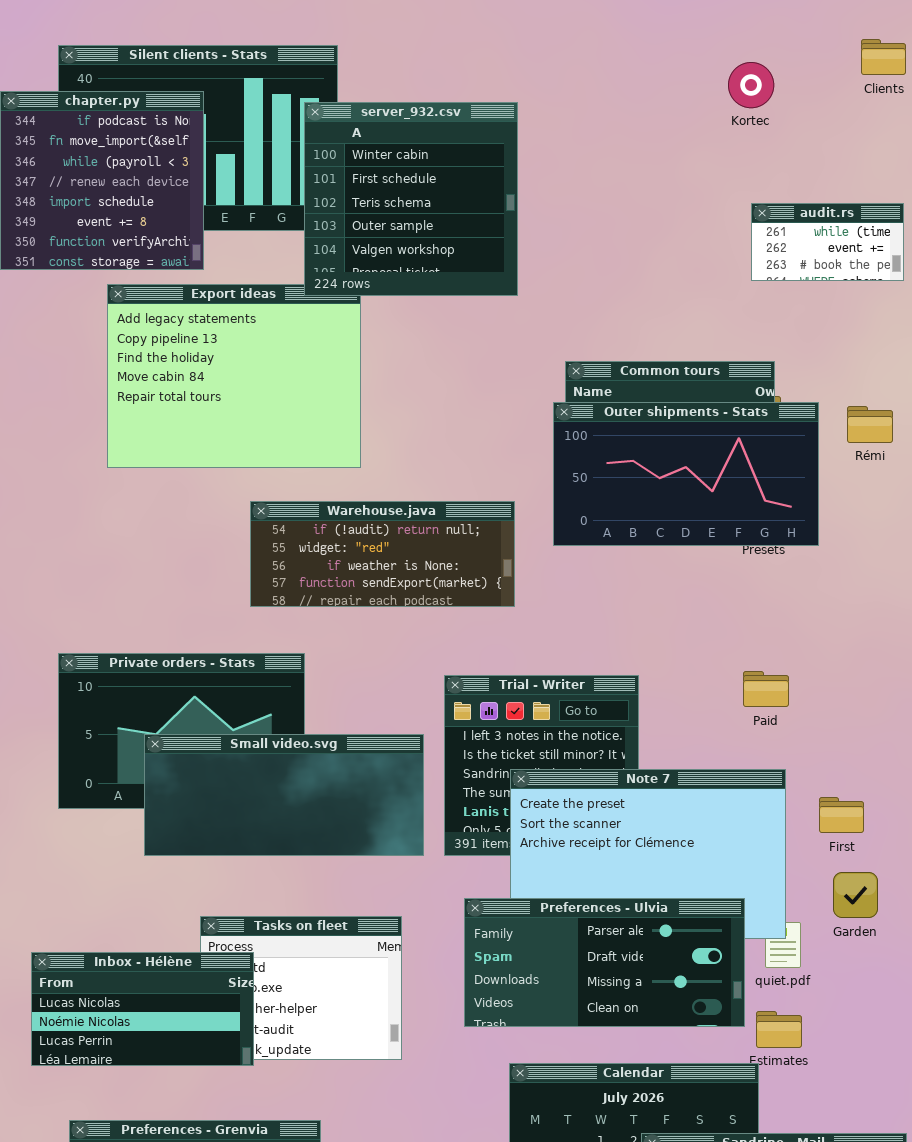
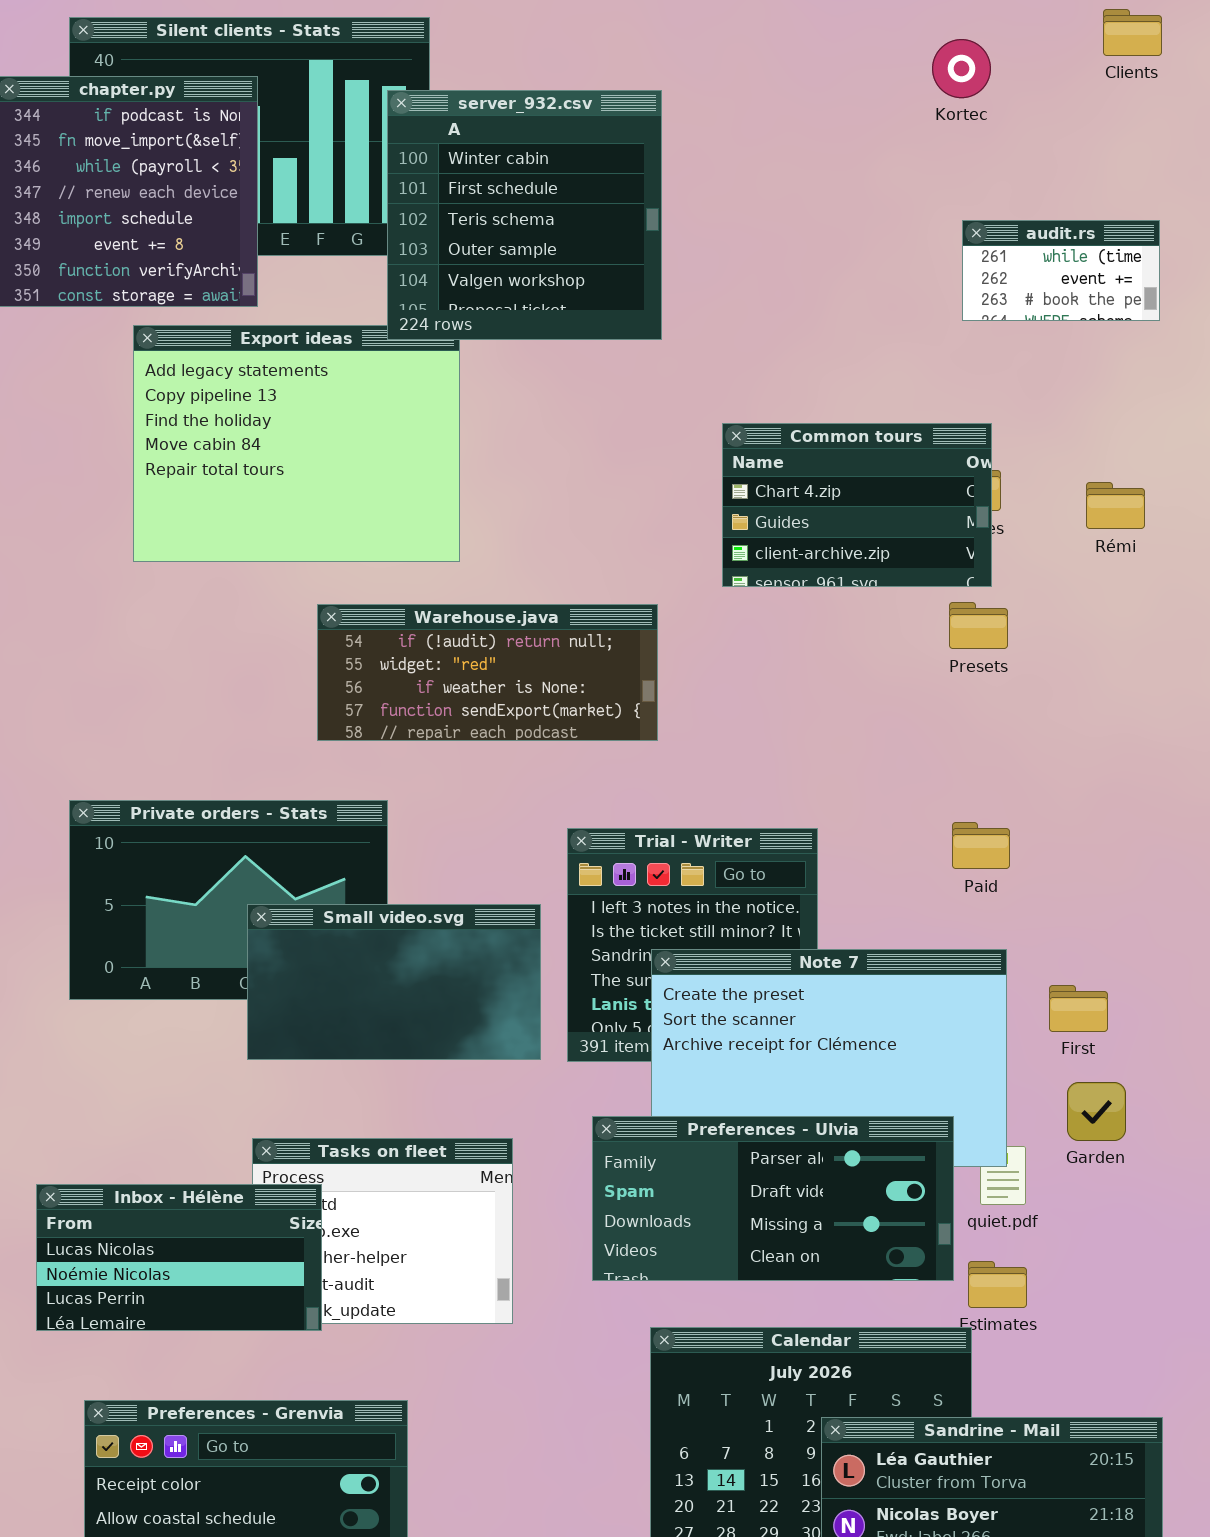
Outer shipments - Stats: [553,402,819,546] -> none, closed
Small video.svg: [144,734,424,856] -> [247,904,541,1060], resized

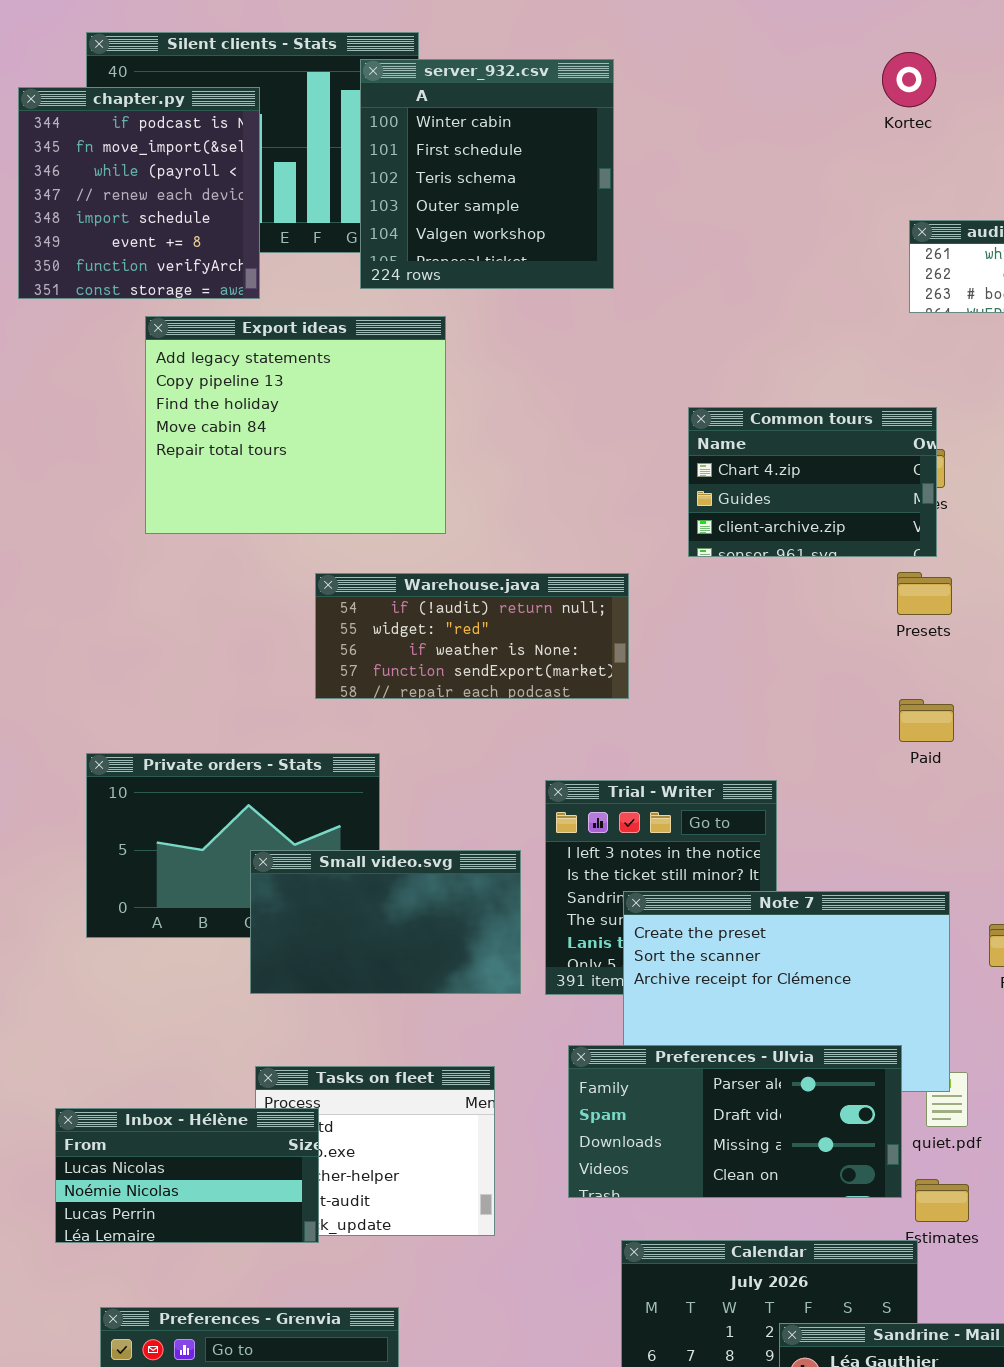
server_932.csv: [387,90,662,340] -> [360,59,614,289], moved
Paid: [952,822,1010,869] -> [899,699,954,742], moved

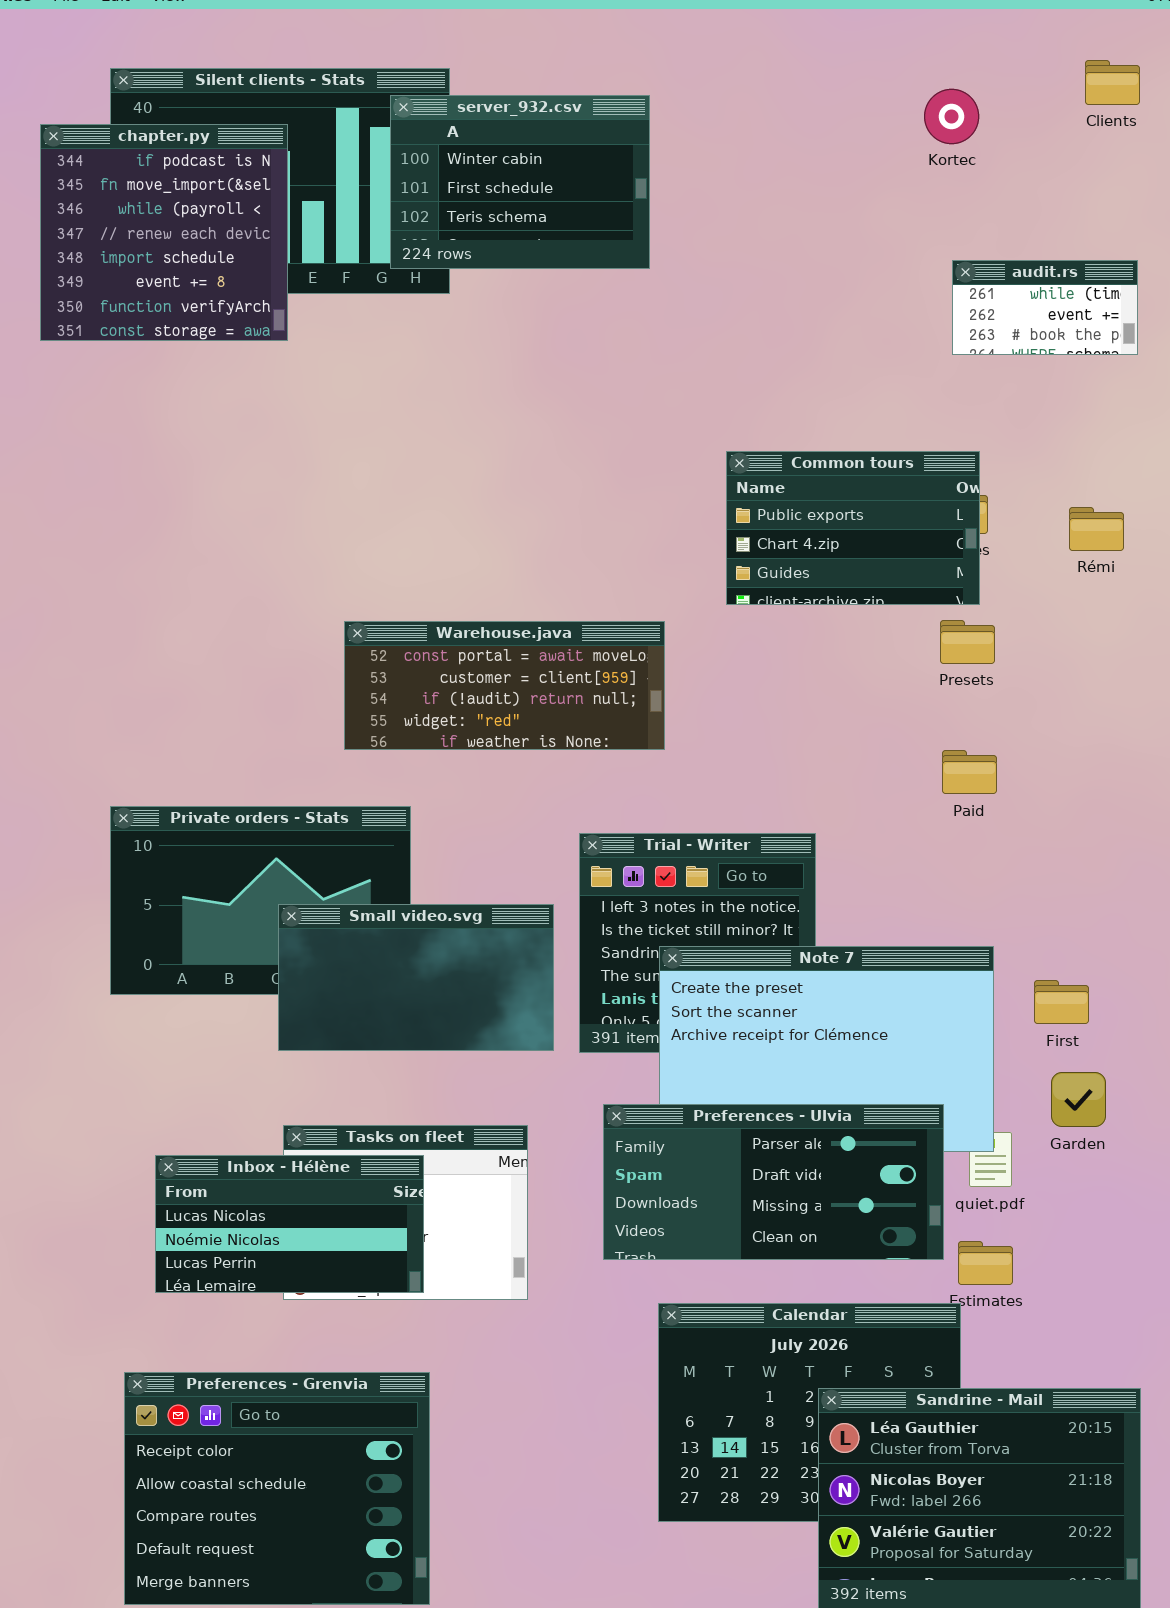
server_932.csv: [360,59,614,289] -> [390,95,650,269], resized
Export ideas: [145,316,446,534] -> none, closed
Common tours: [688,407,937,557] -> [726,451,980,605], scrolled up 1 row
Warehouse.java: [315,573,629,699] -> [344,621,665,750], scrolled up 2 rows
Inbox - Hélène: [55,1108,319,1243] -> [155,1155,424,1293], moved

